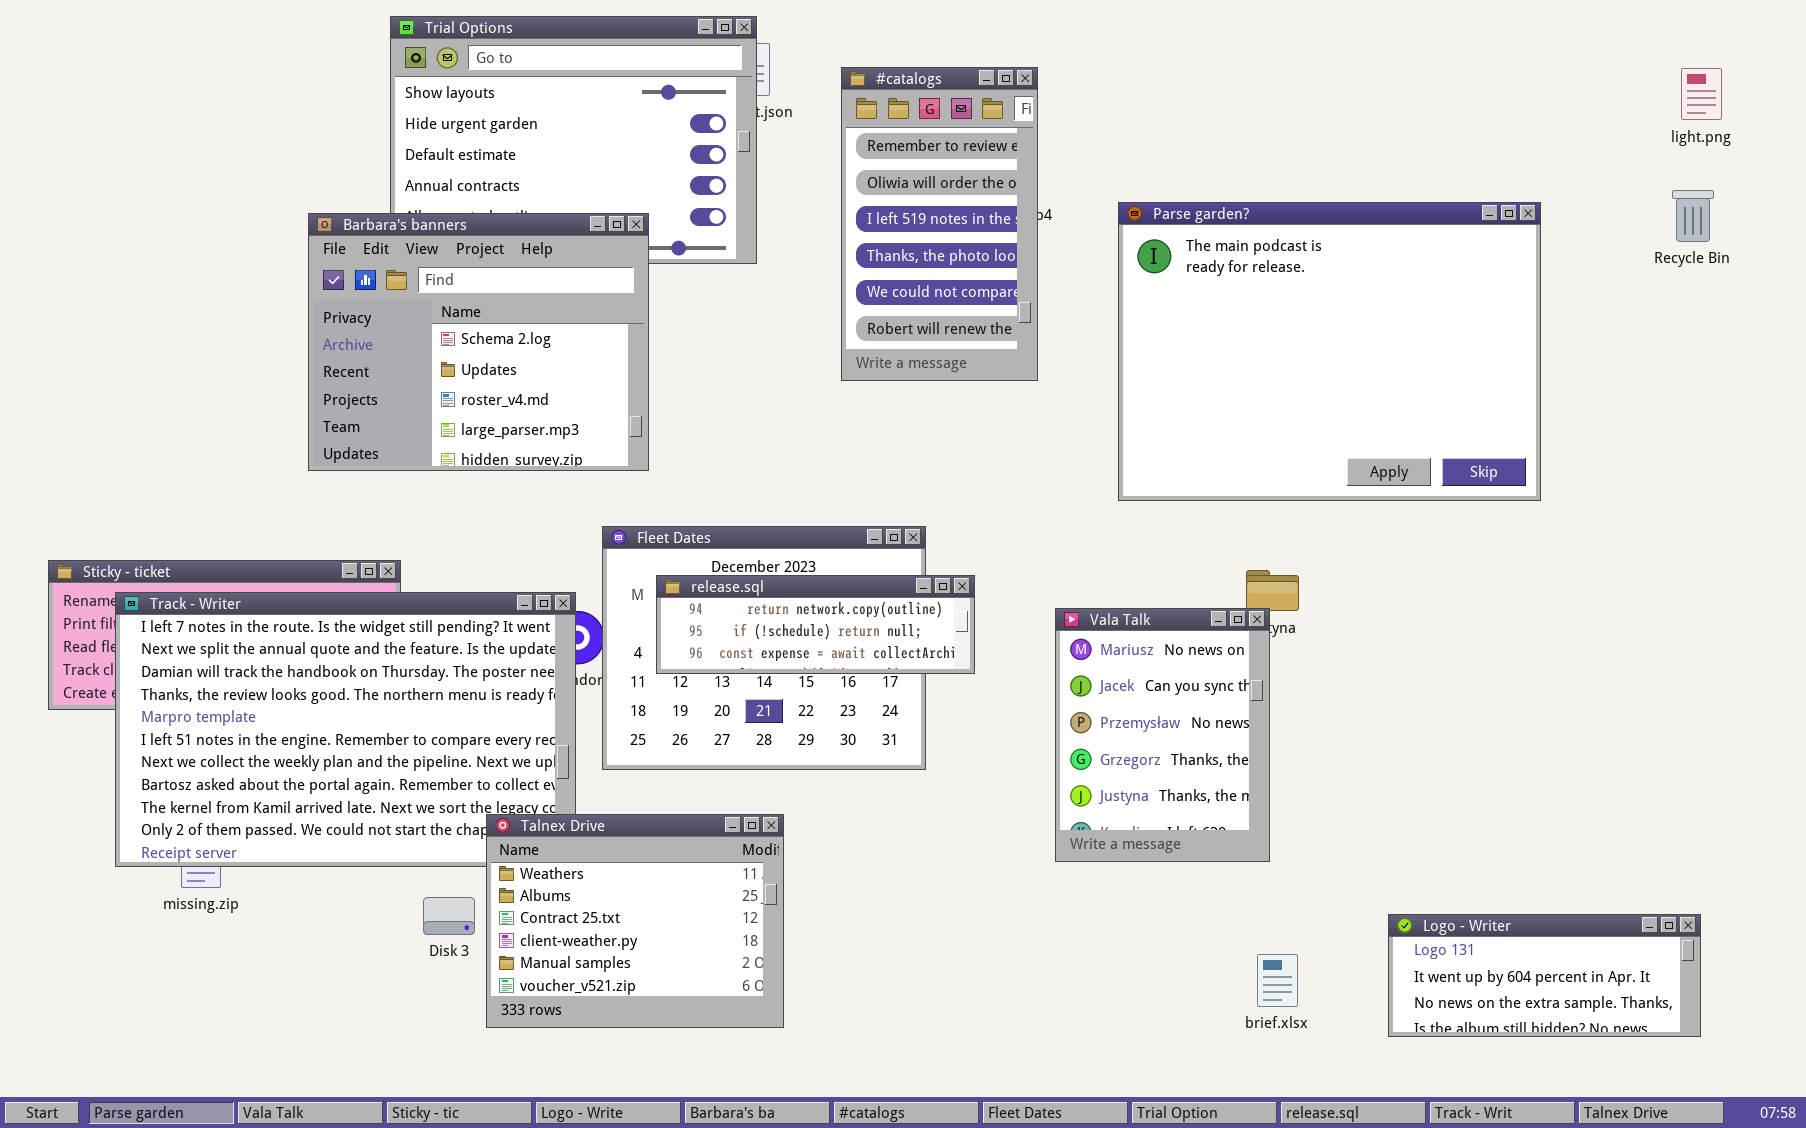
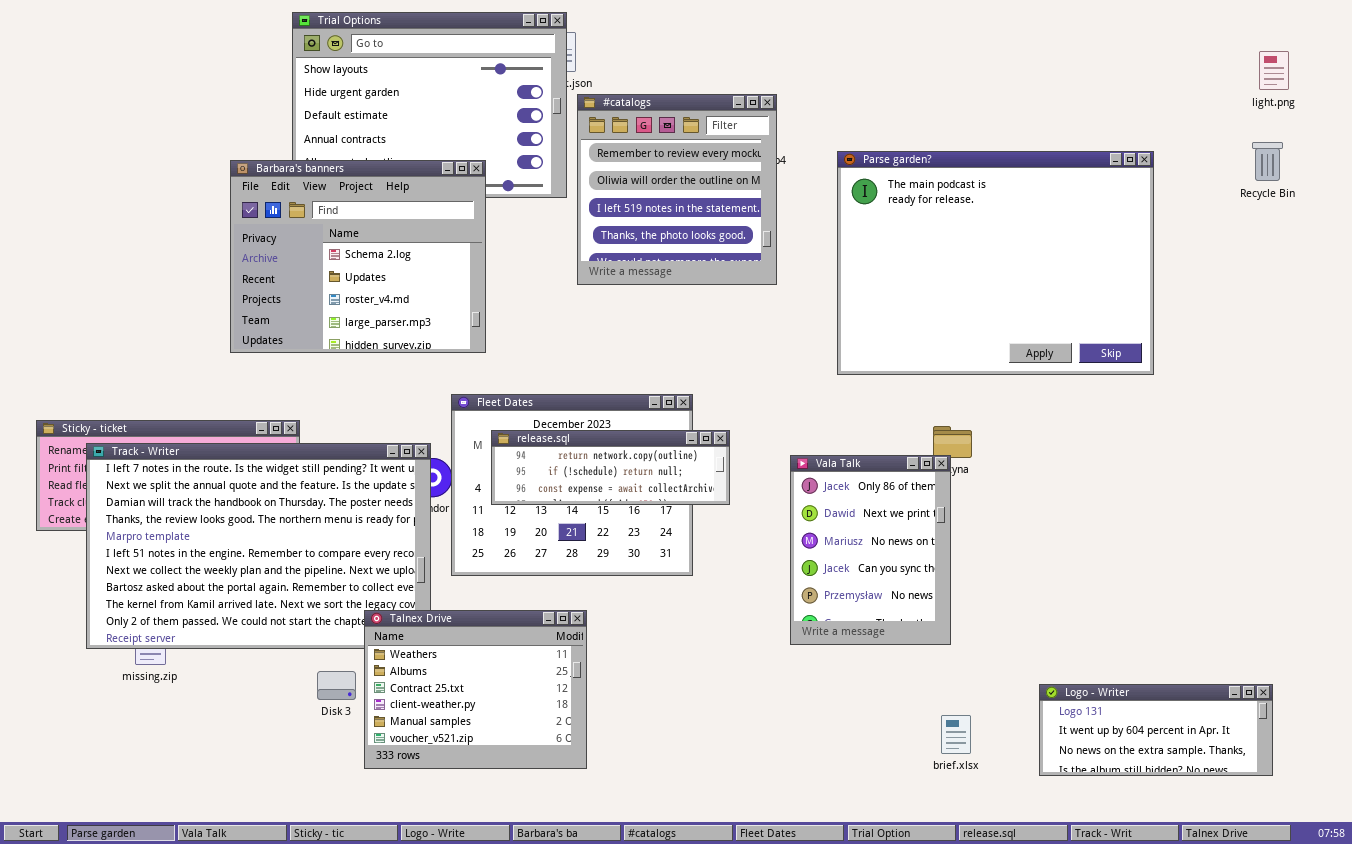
#catalogs: [841,67,1038,381] -> [577,94,777,285], resized
Vala Talk: [1055,608,1270,862] -> [790,455,951,645], scrolled up 2 rows

